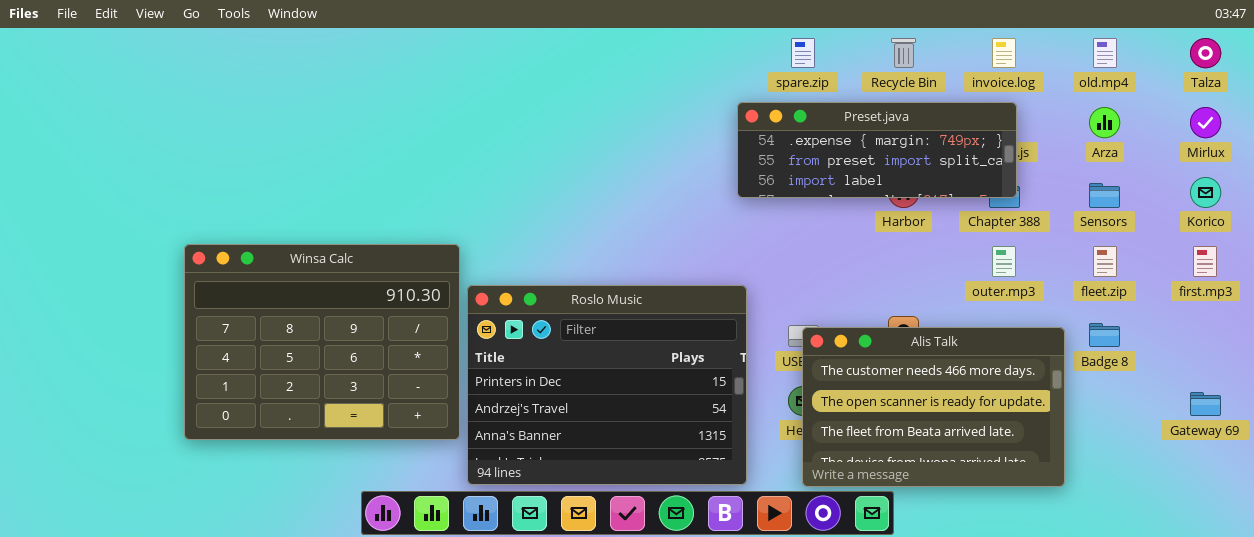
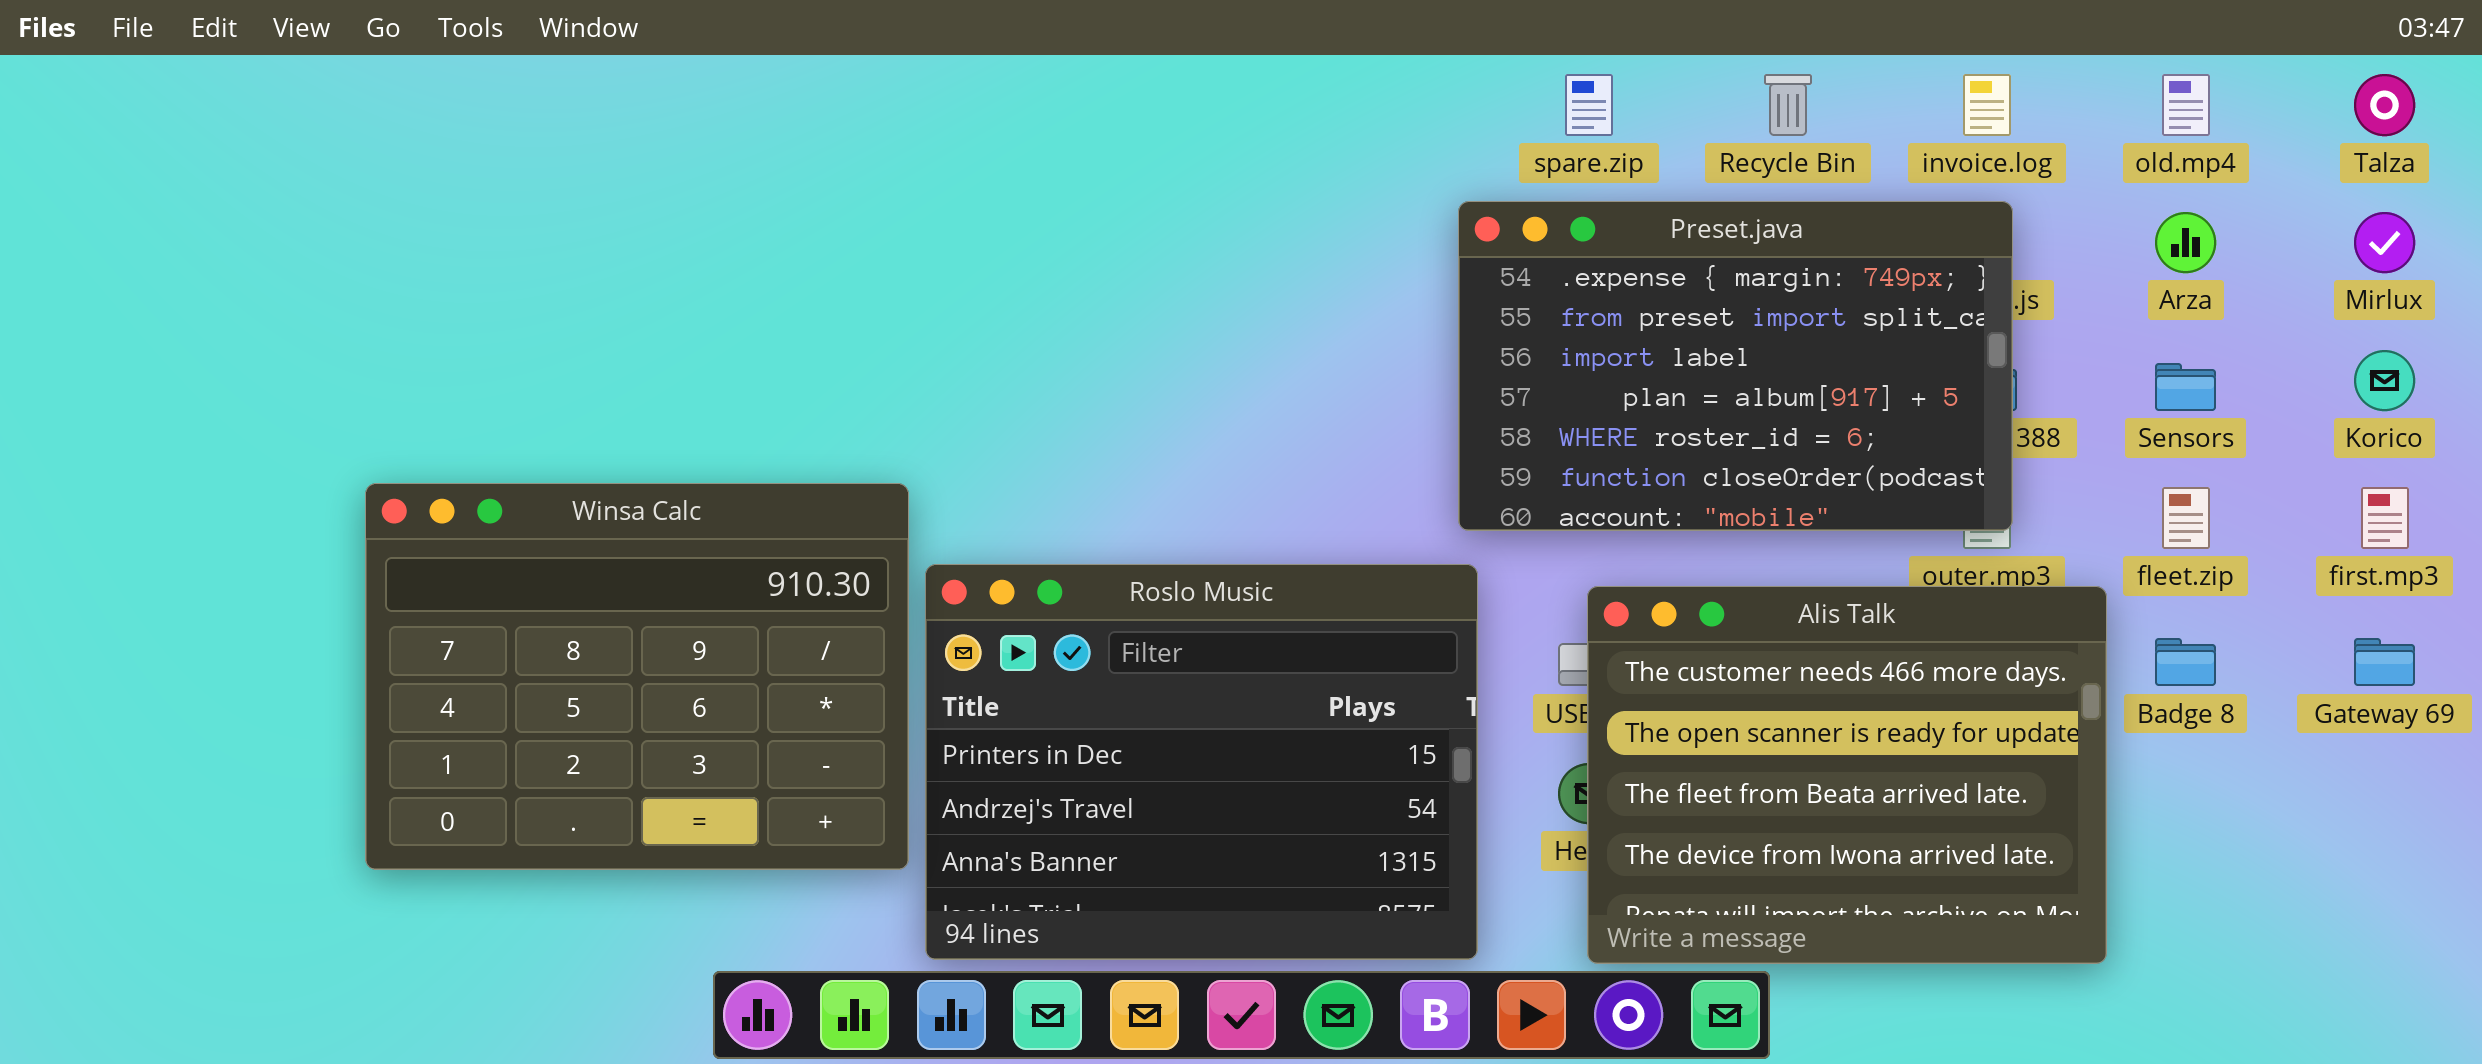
Preset.java: [737,102,1017,198] -> [1458,201,2013,531], resized
Alis Talk: [802,327,1065,487] -> [1587,586,2107,964], resized
Gateway 69: [1190,392,1221,416] -> [2354,638,2415,686], moved

